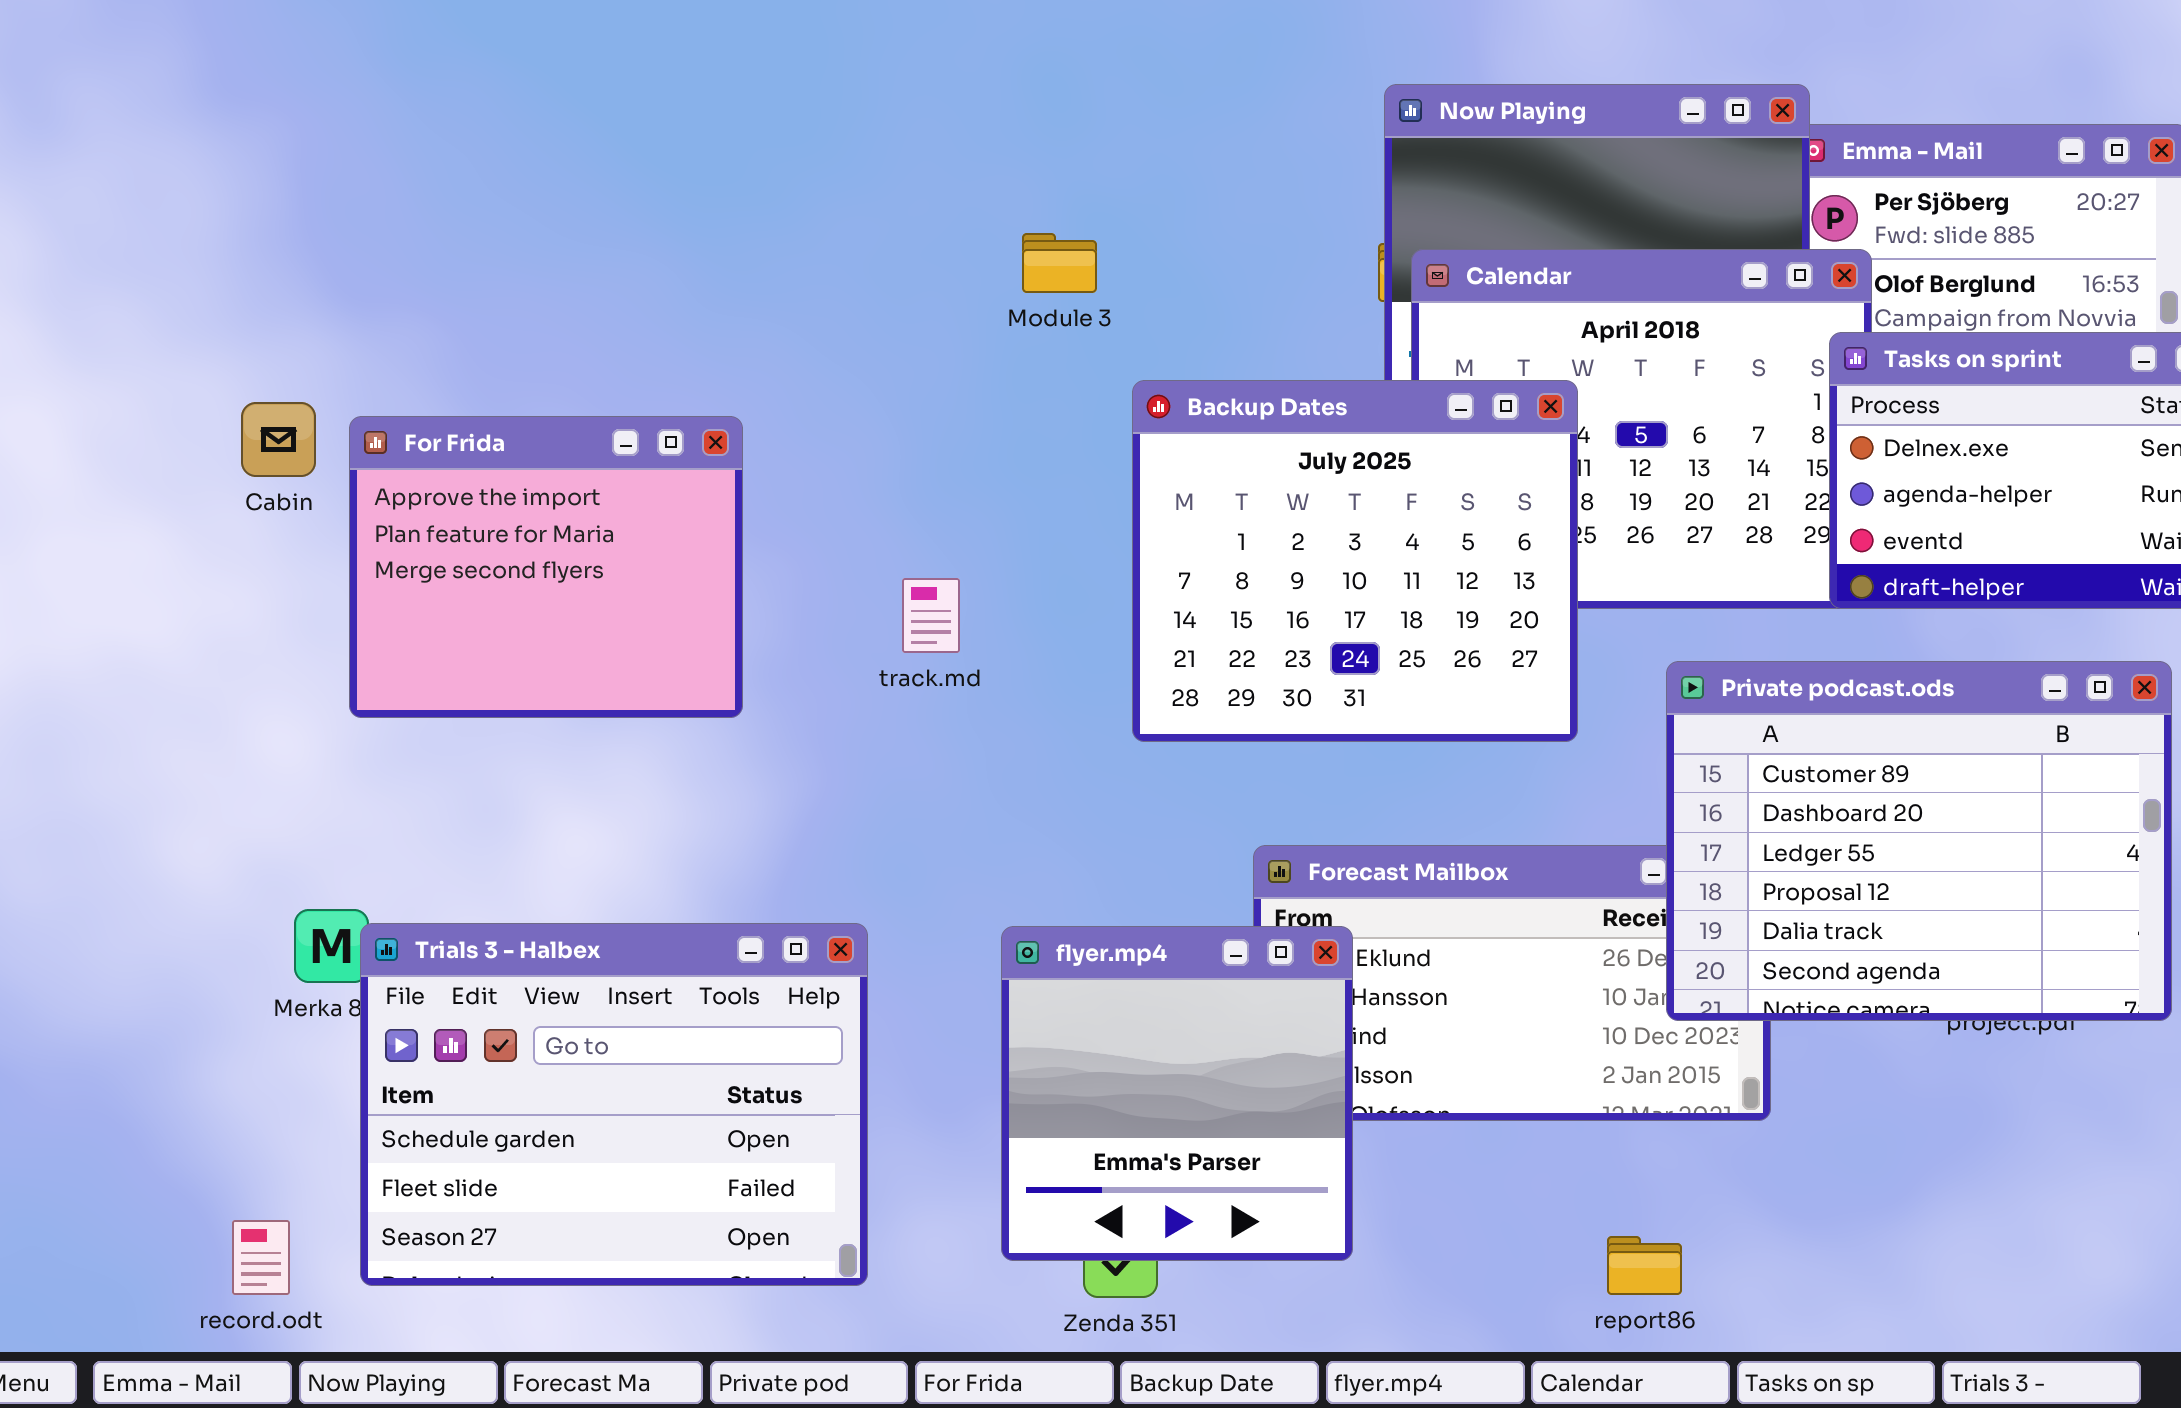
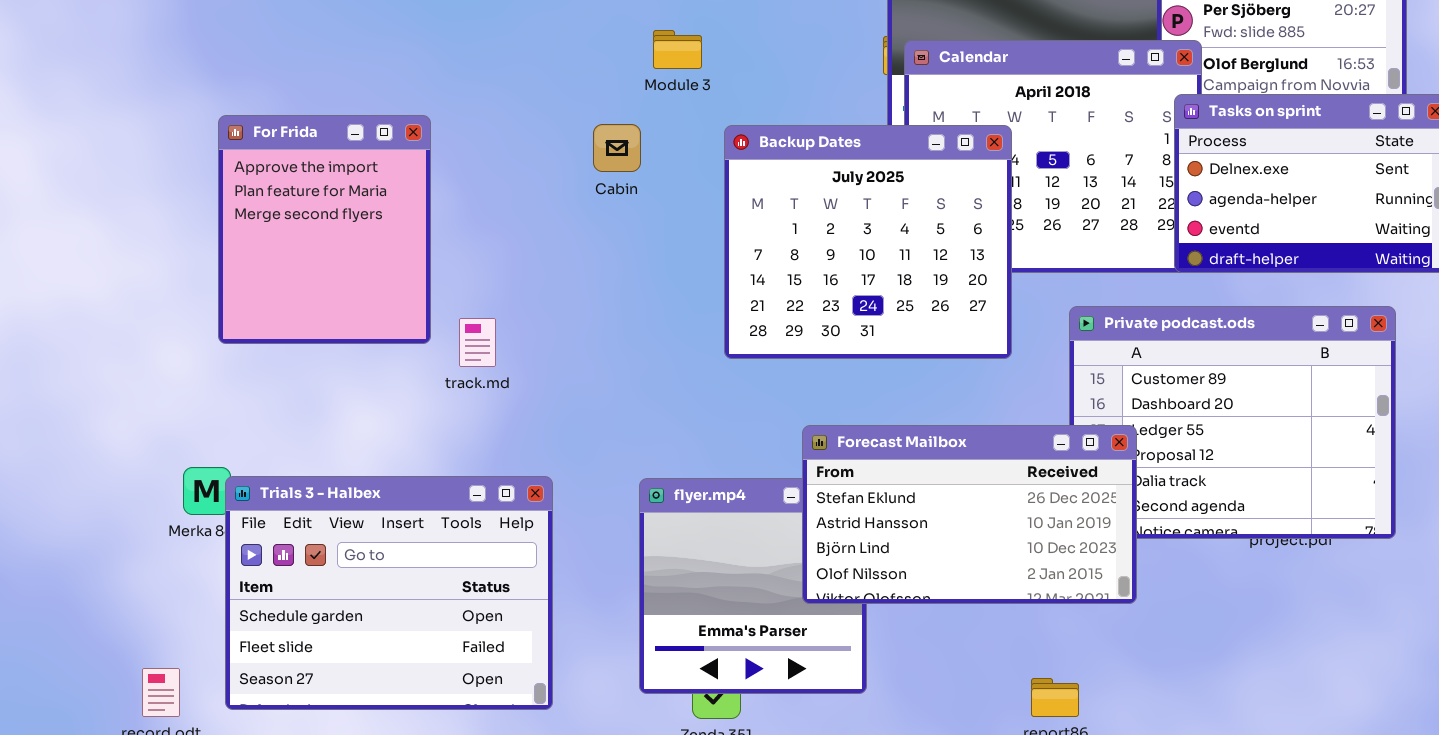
Cabin: [241,402,316,477] -> [593,124,641,172], moved
For Frida: [349,416,743,718] -> [218,115,431,344], resized
track.md: [902,578,960,653] -> [459,318,496,367], moved
Forecast Mailbox: [1253,845,1771,1121] -> [802,425,1137,604], raised

